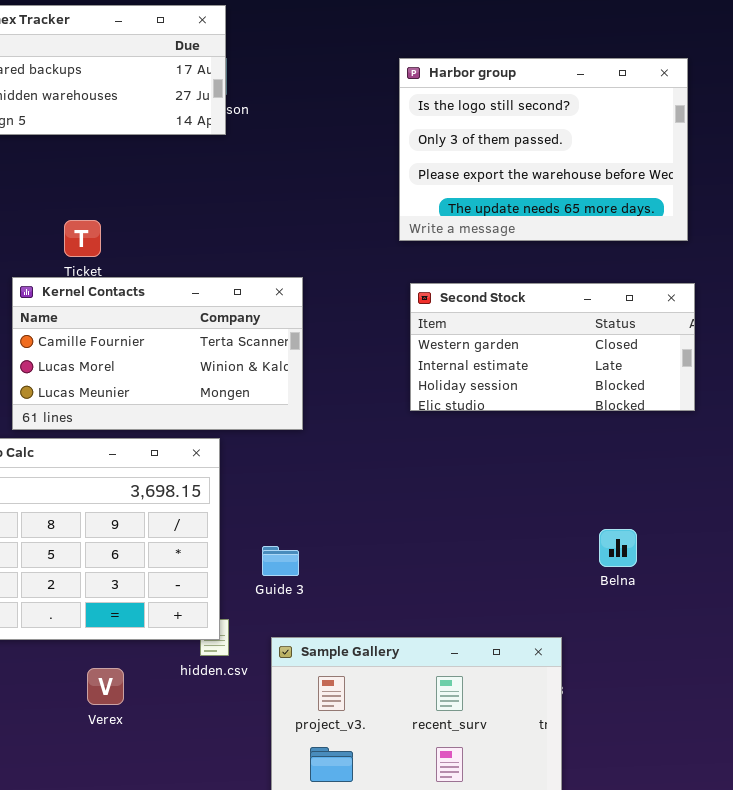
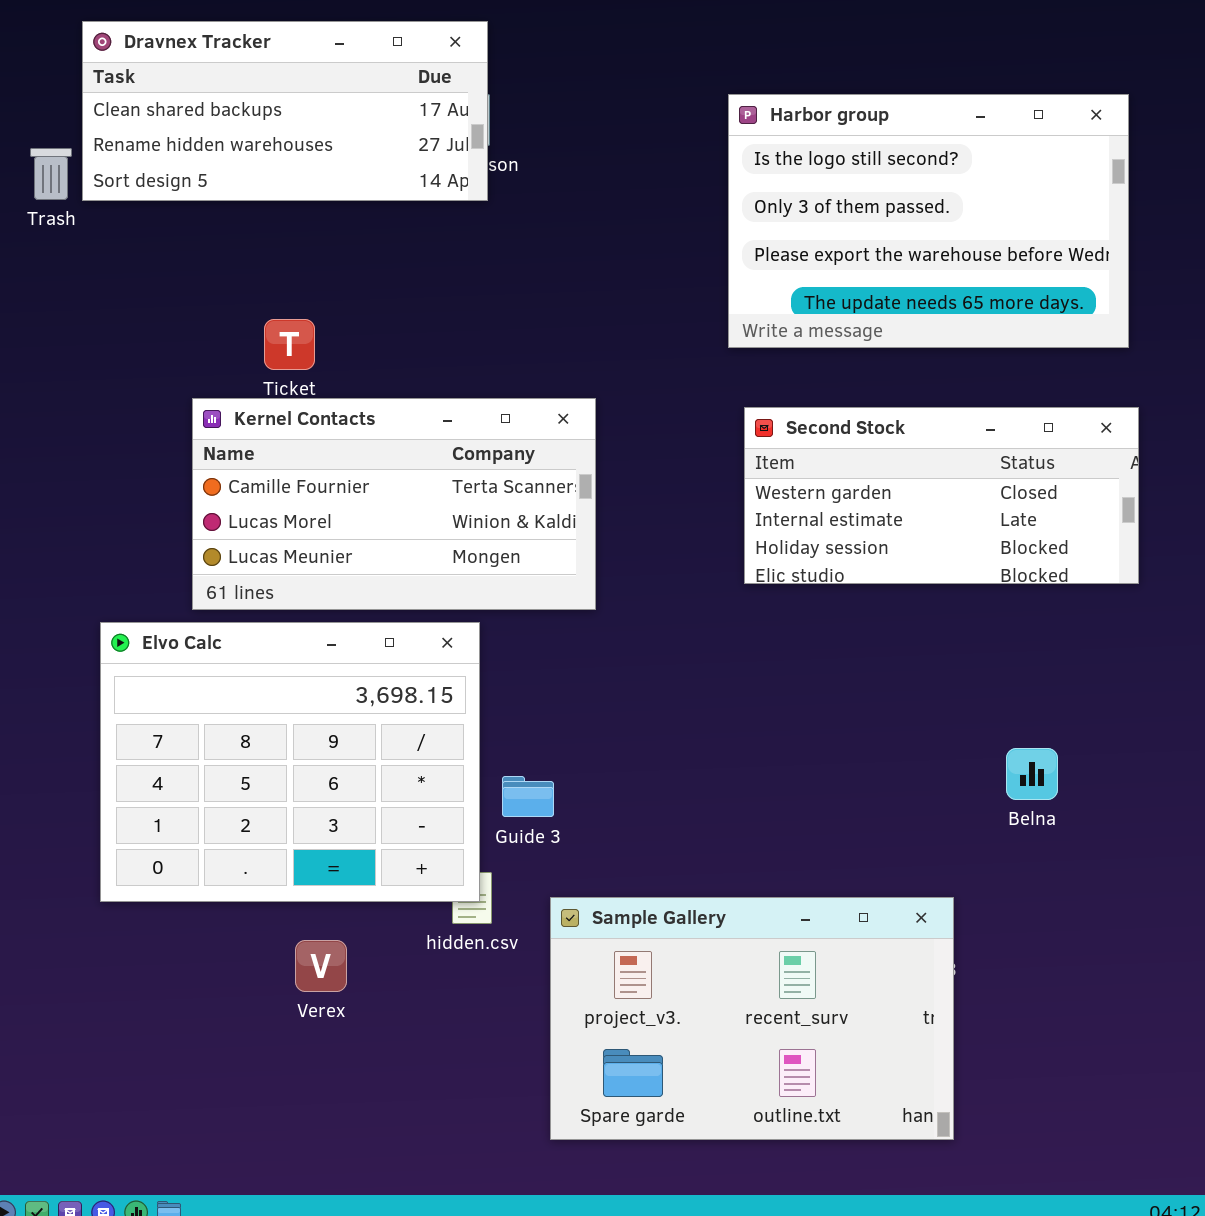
Guide 3: [262,546,299,576] -> [502,776,554,817], moved

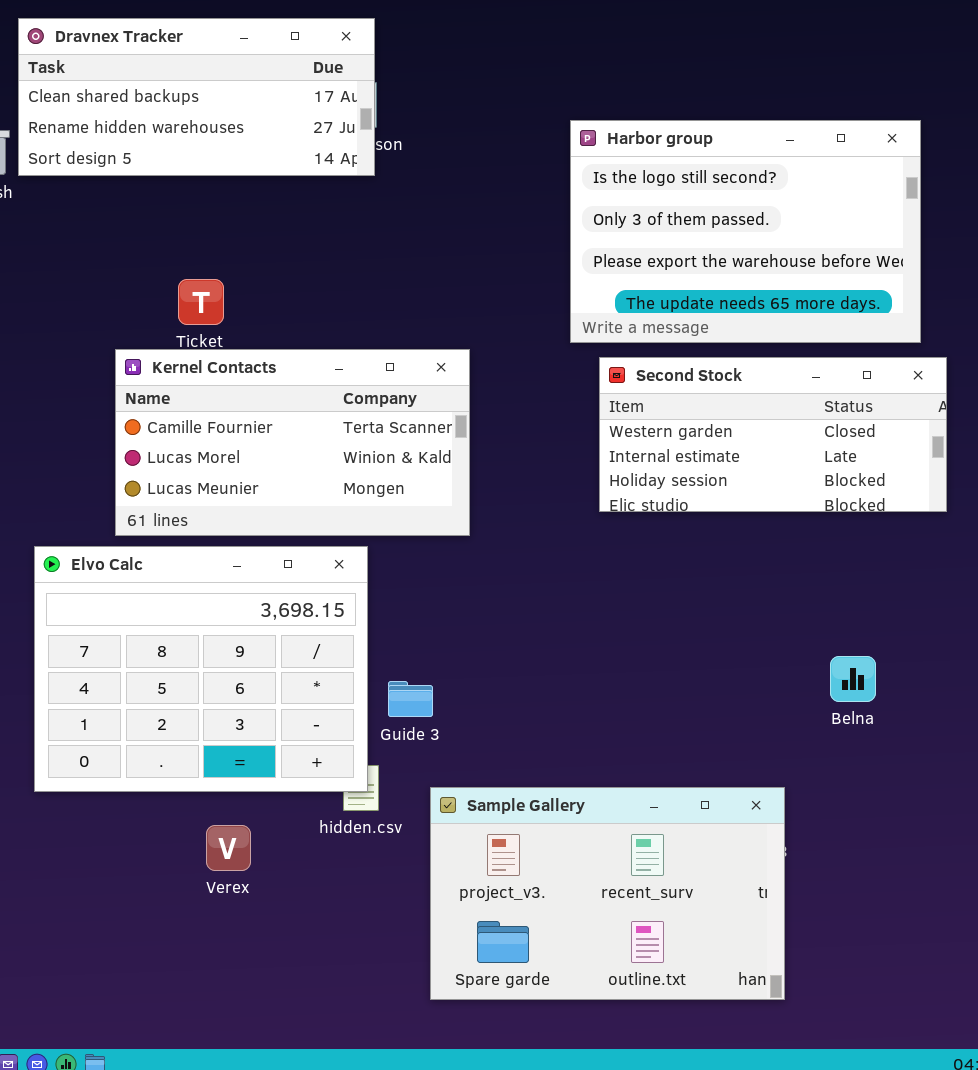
Harbor group: [728,94,1129,348] -> [570,120,921,343], moved

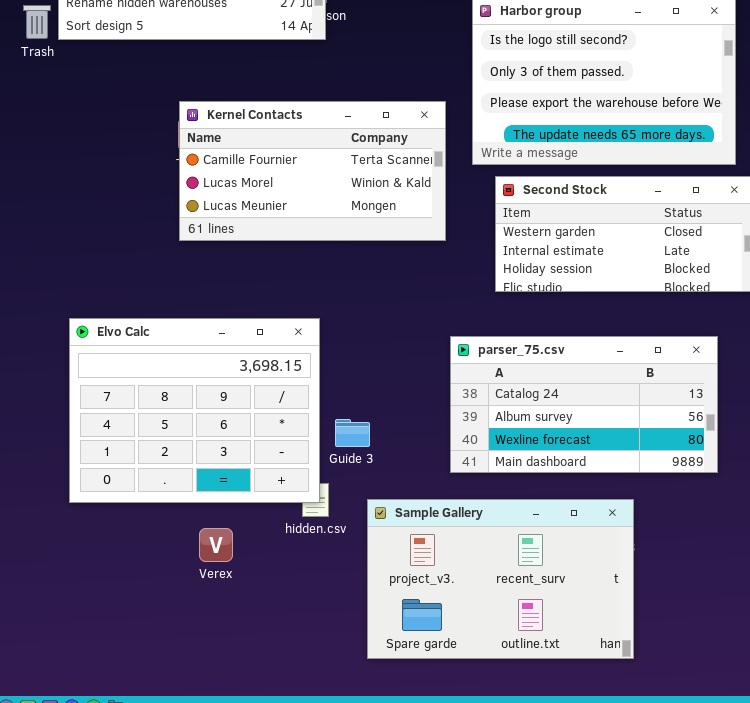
Kernel Contacts: [115,349,470,536] -> [179,101,446,241], moved
parser_75.csv: none -> [450,336,718,473], opened

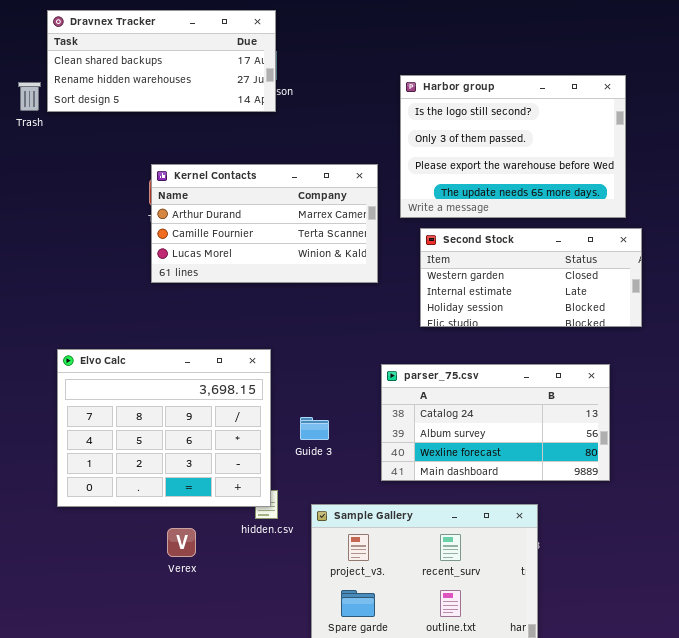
Kernel Contacts: [179,101,446,241] -> [151,164,378,283], scrolled up 1 row
Guide 3: [335,419,370,447] -> [300,417,329,440], moved

